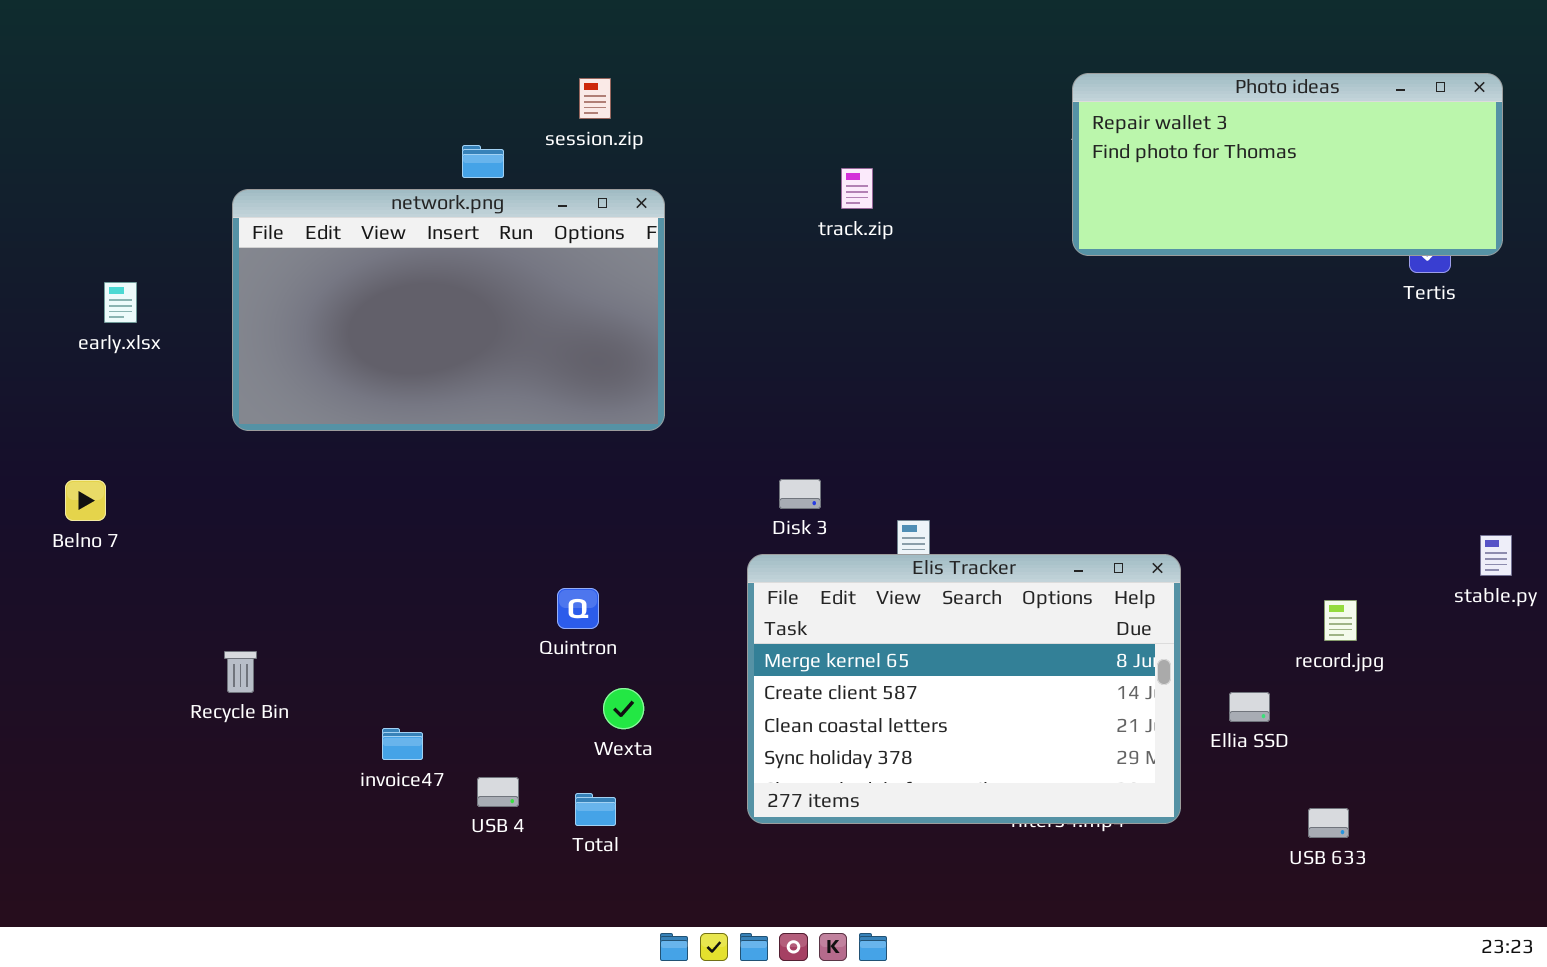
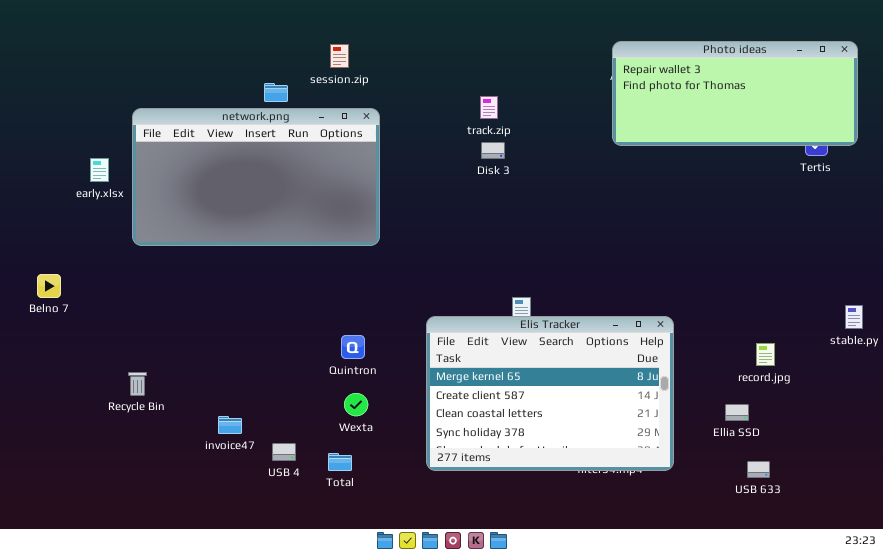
early.xlsx: [104,282,137,323] -> [90,158,109,182], moved
Disk 3: [779,479,821,509] -> [481,142,505,159], moved
Quintron: [557,588,599,629] -> [341,335,365,359], moved
Ellia SSD: [1229,692,1270,722] -> [725,404,749,421], moved

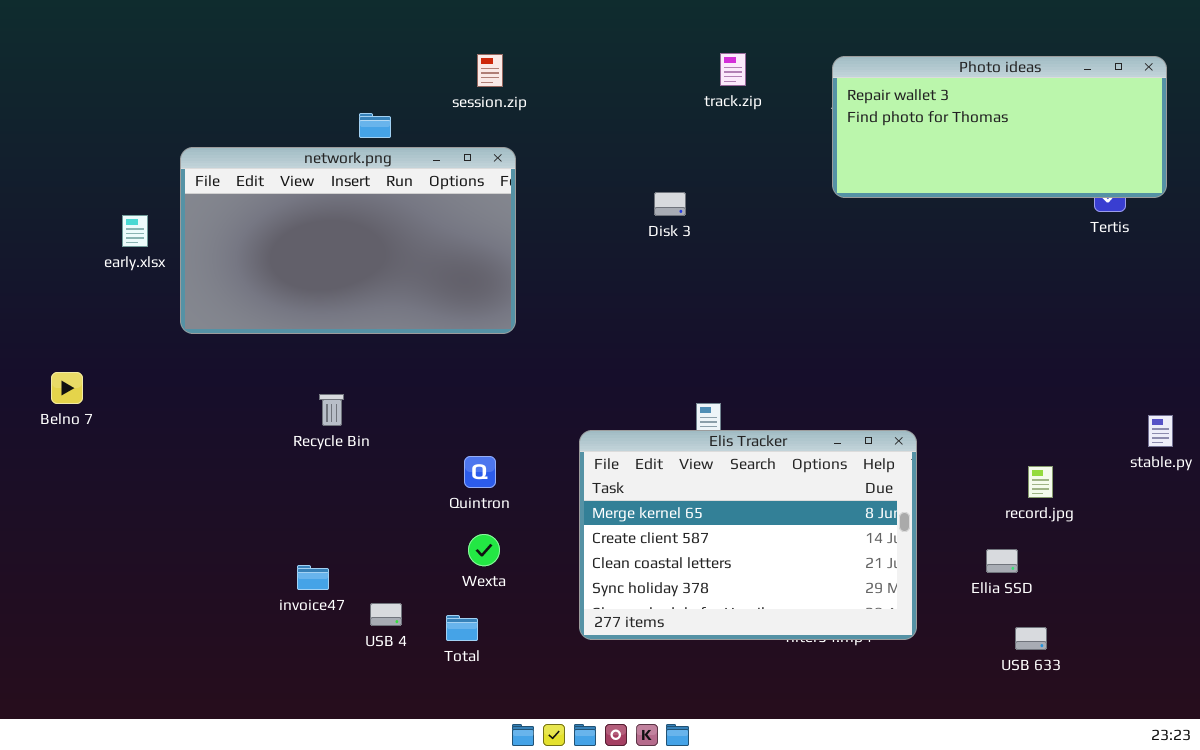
session.zip: [330,44,349,68] -> [477,54,503,87], moved
track.zip: [480,96,498,119] -> [720,53,746,86], moved
Recycle Bin: [128,372,147,396] -> [319,394,344,426], moved

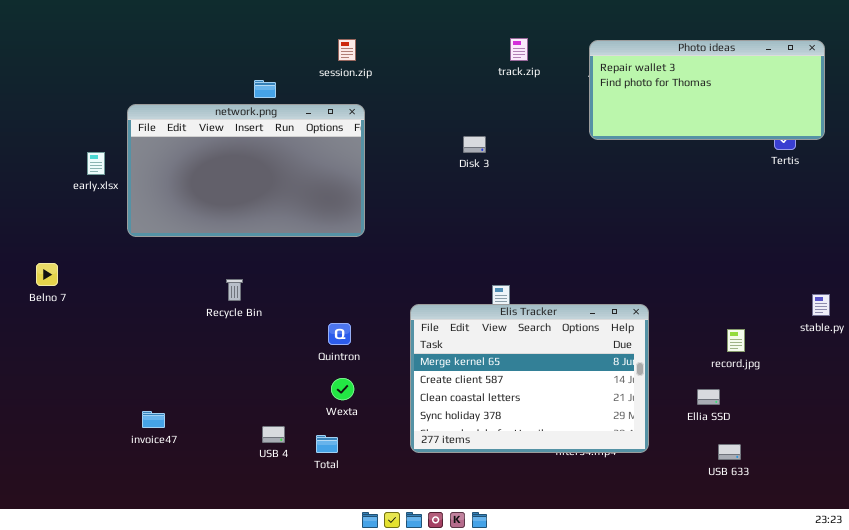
invoice47: [297,565,329,590] -> [142,411,165,428], moved

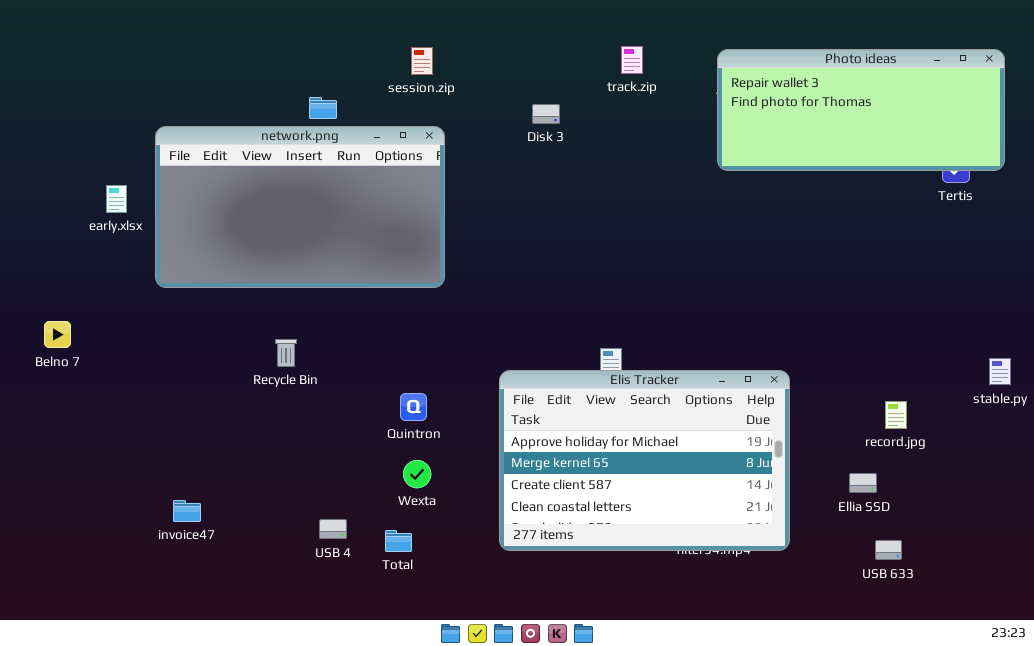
Disk 3: [463,136,486,153] -> [532,104,560,124], moved
Elis Tracker: [410,304,649,453] -> [499,370,790,551], scrolled up 1 row

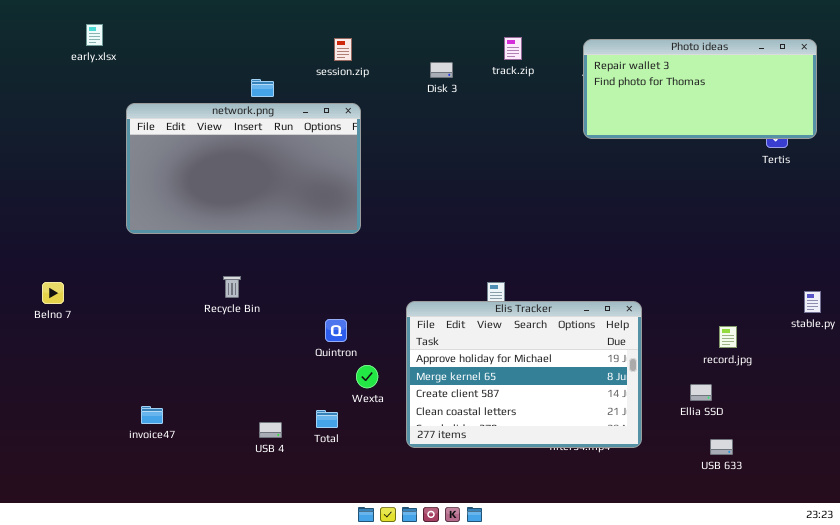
Disk 3: [532,104,560,124] -> [430,62,453,78], moved
early.xlsx: [106,185,127,213] -> [86,24,103,46], moved
Belno 7: [44,321,71,348] -> [42,282,64,304], moved
Wexta: [403,460,431,488] -> [356,365,378,388], moved
Total: [385,530,412,552] -> [316,410,338,428], moved

